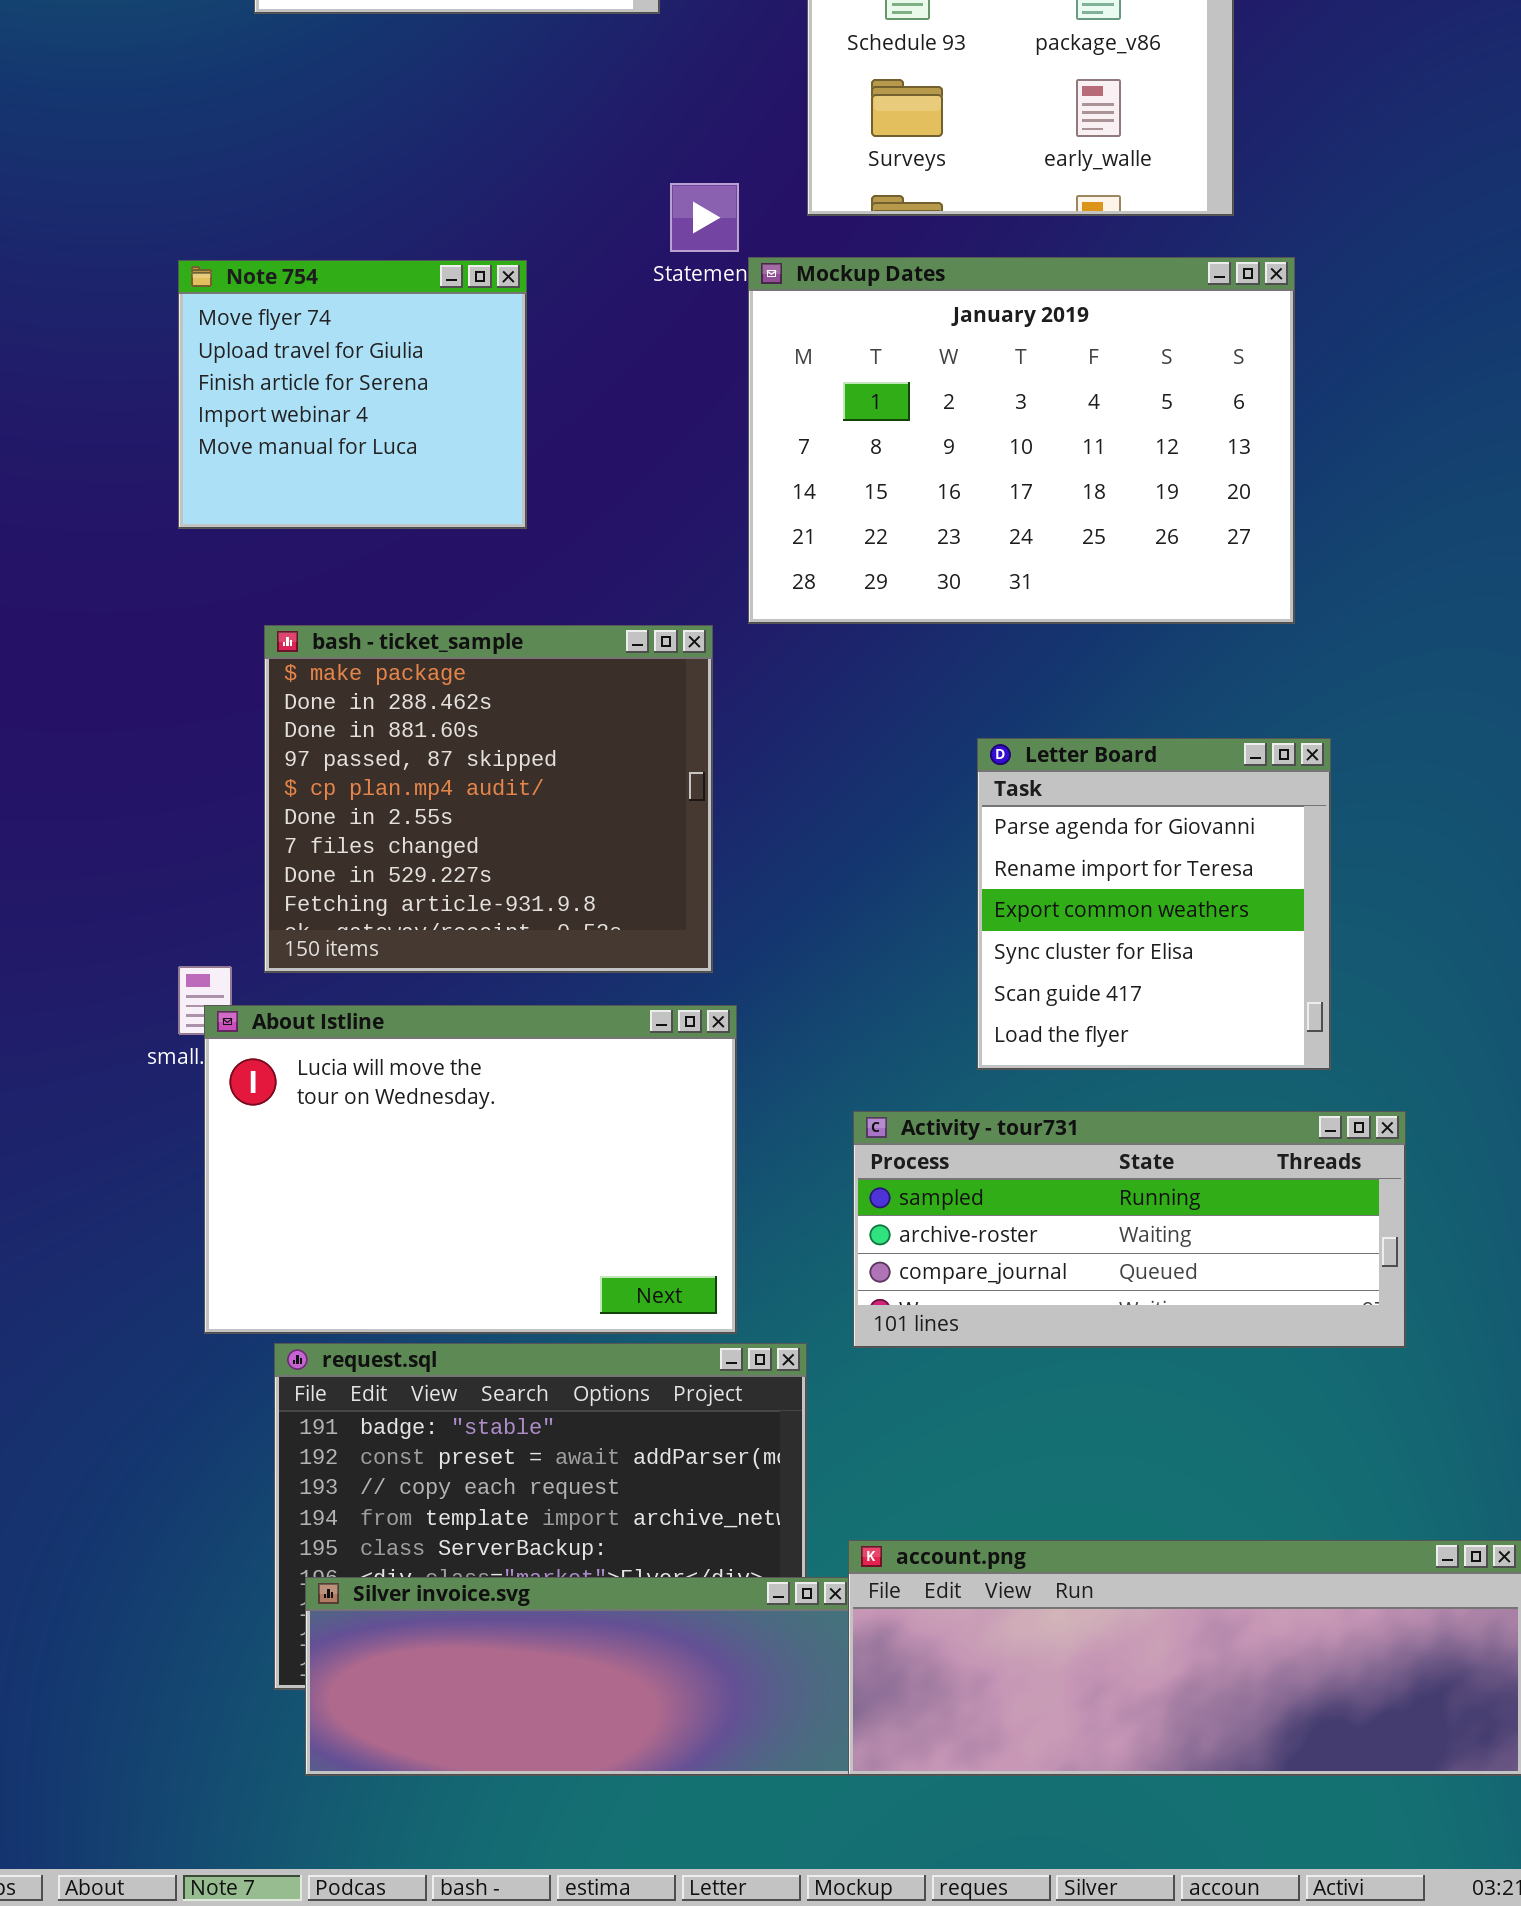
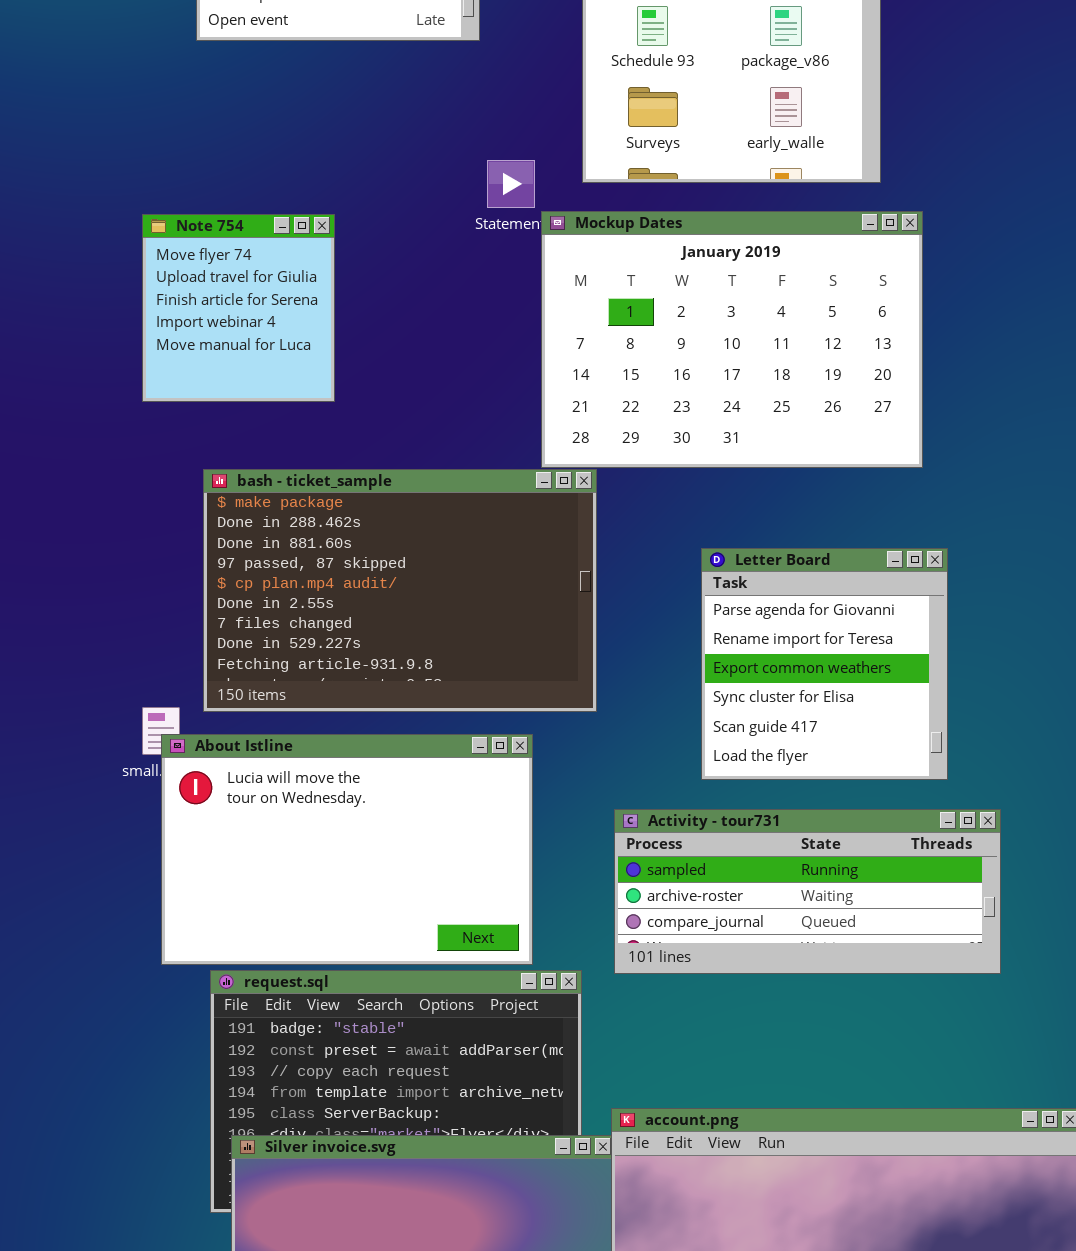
Note 754: [178,260,527,529] -> [142,214,335,402], resized
bash - ticket_sample: [264,625,713,973] -> [203,469,597,712], resized

